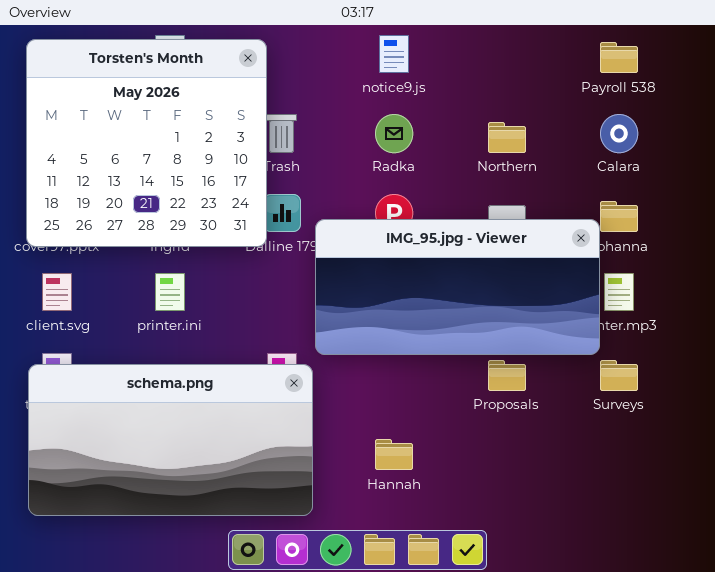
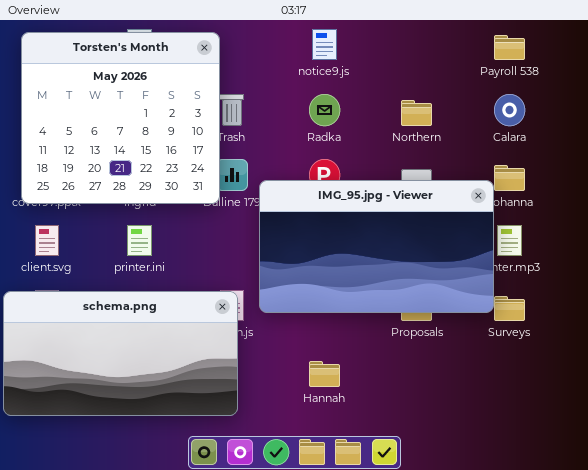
IMG_95.jpg - Viewer: [315,219,600,355] -> [259,180,494,313], resized
schema.png: [28,364,313,516] -> [3,291,238,416], moved

